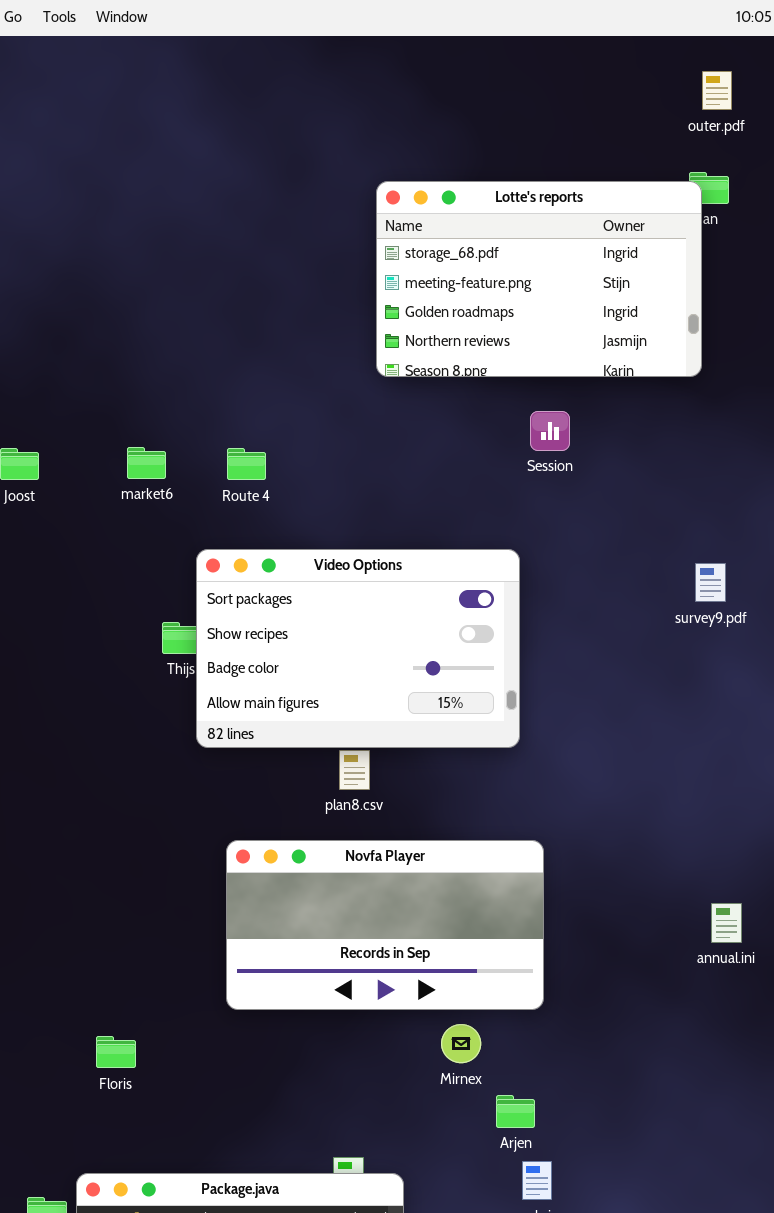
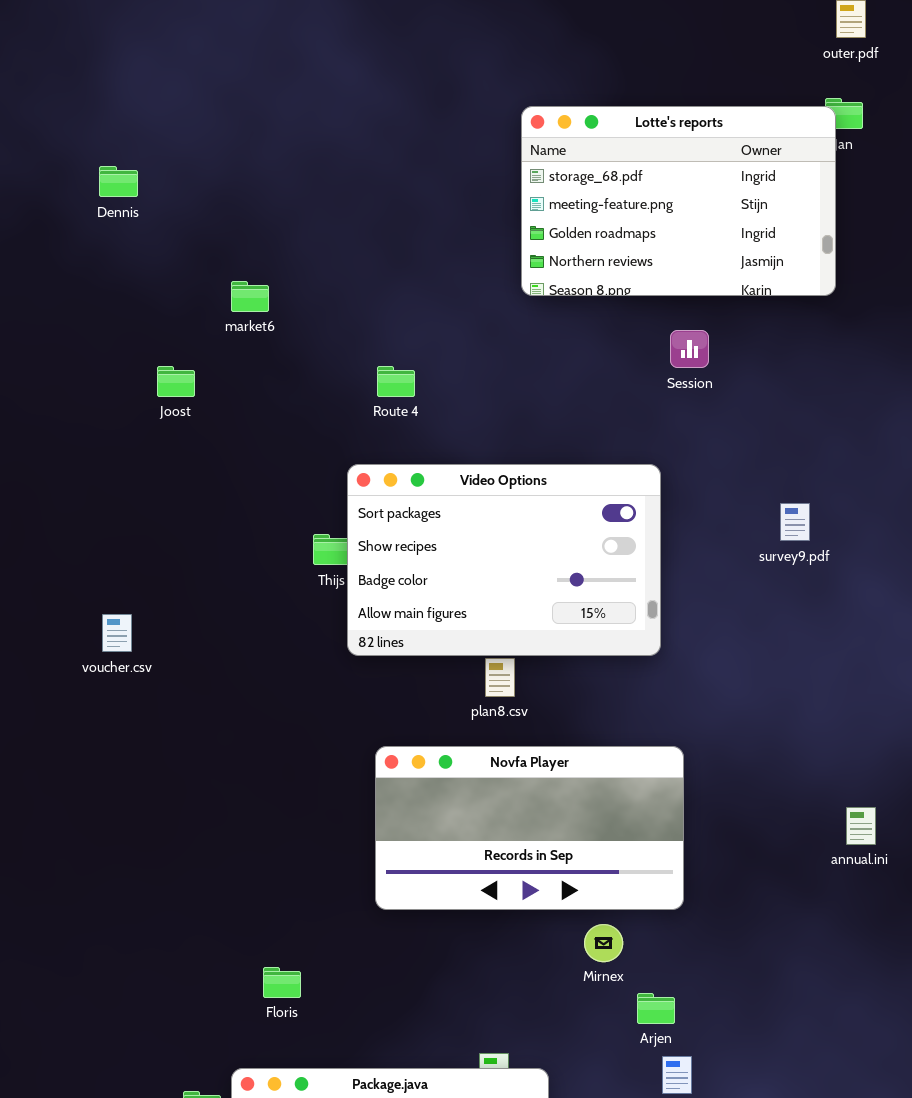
market6: [127,447,166,479] -> [231,281,269,312], moved
survey9.pdf: [695,563,726,602] -> [780,503,810,541], moved
Floris: [96,1036,136,1068] -> [263,967,301,998], moved

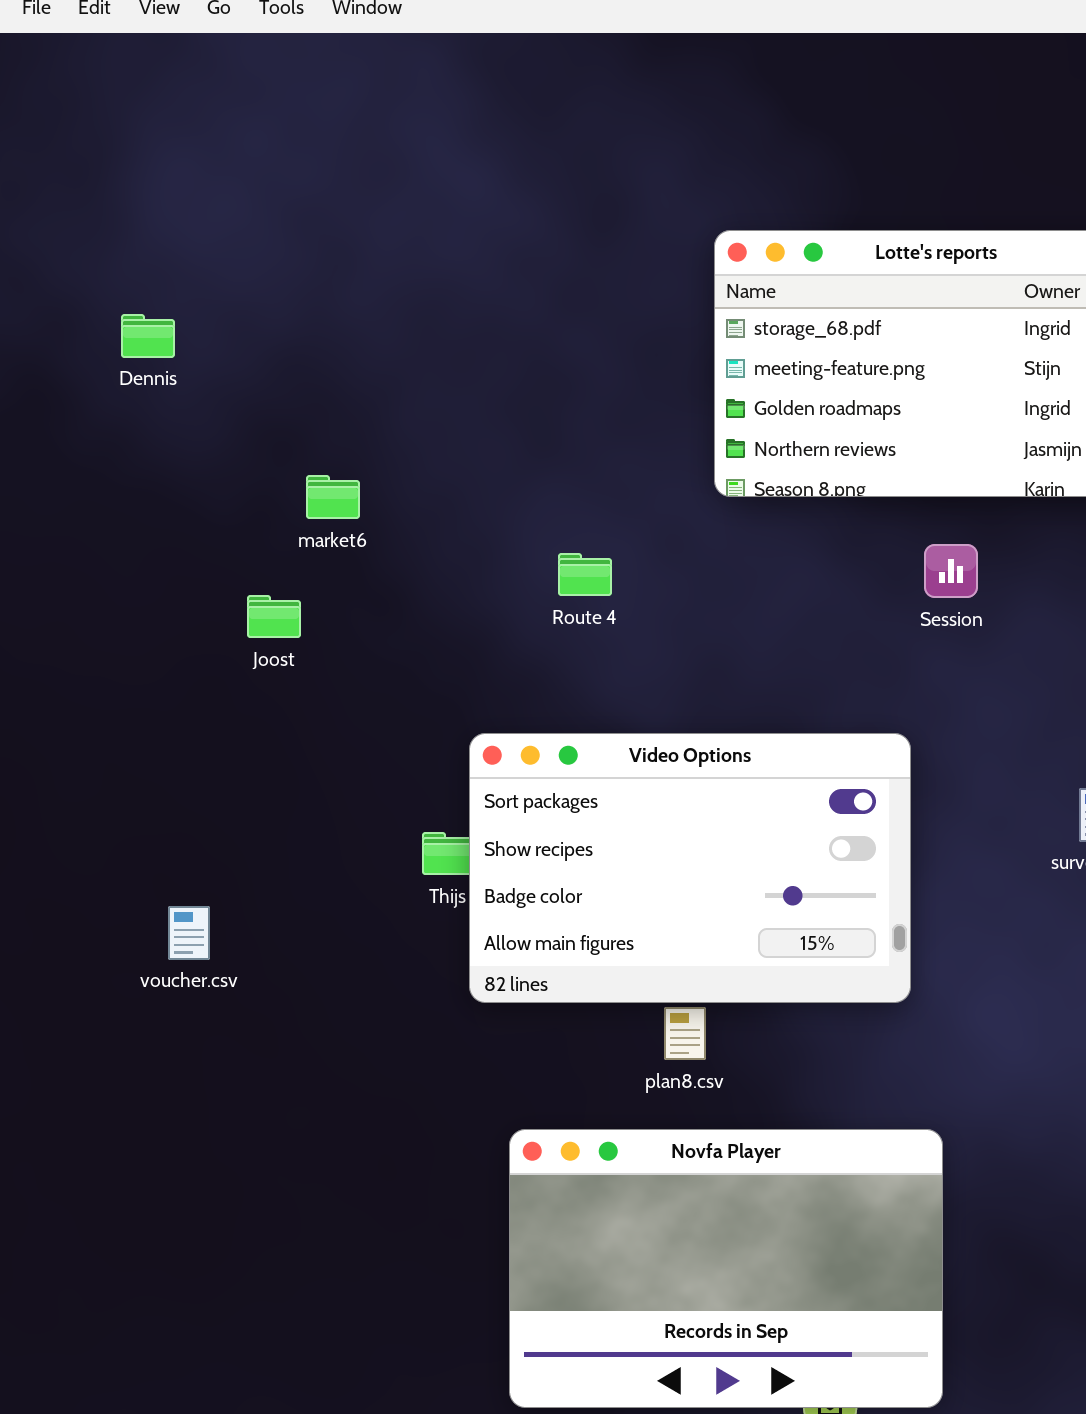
Joost: [157,366,195,397] -> [247,595,301,638], moved
Route 4: [377,366,415,397] -> [558,553,612,596], moved
voucher.csv: [102,614,132,652] -> [168,906,210,960], moved
Novfa Player: [375,746,684,910] -> [509,1129,943,1408], resized

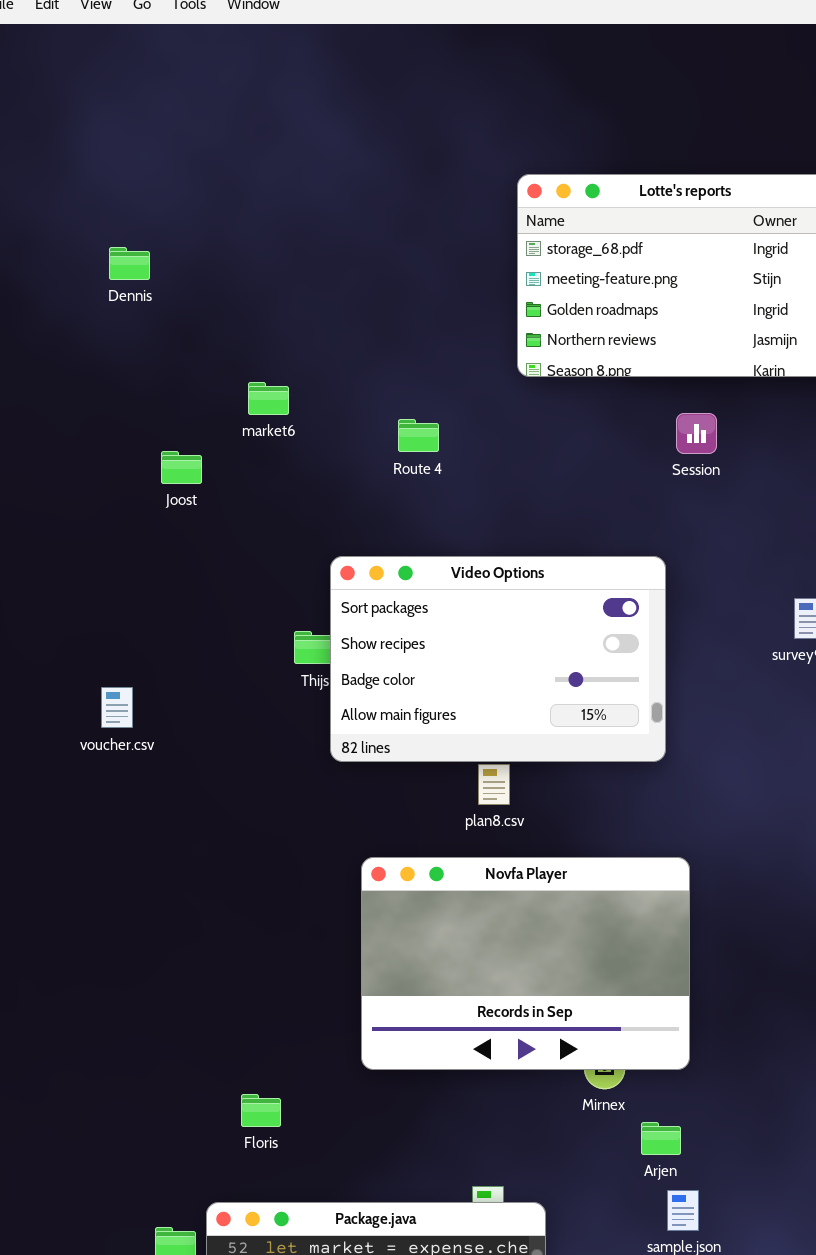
Dennis: [121,314,175,358] -> [109,247,150,280], moved
market6: [306,475,360,519] -> [248,382,289,415], moved

